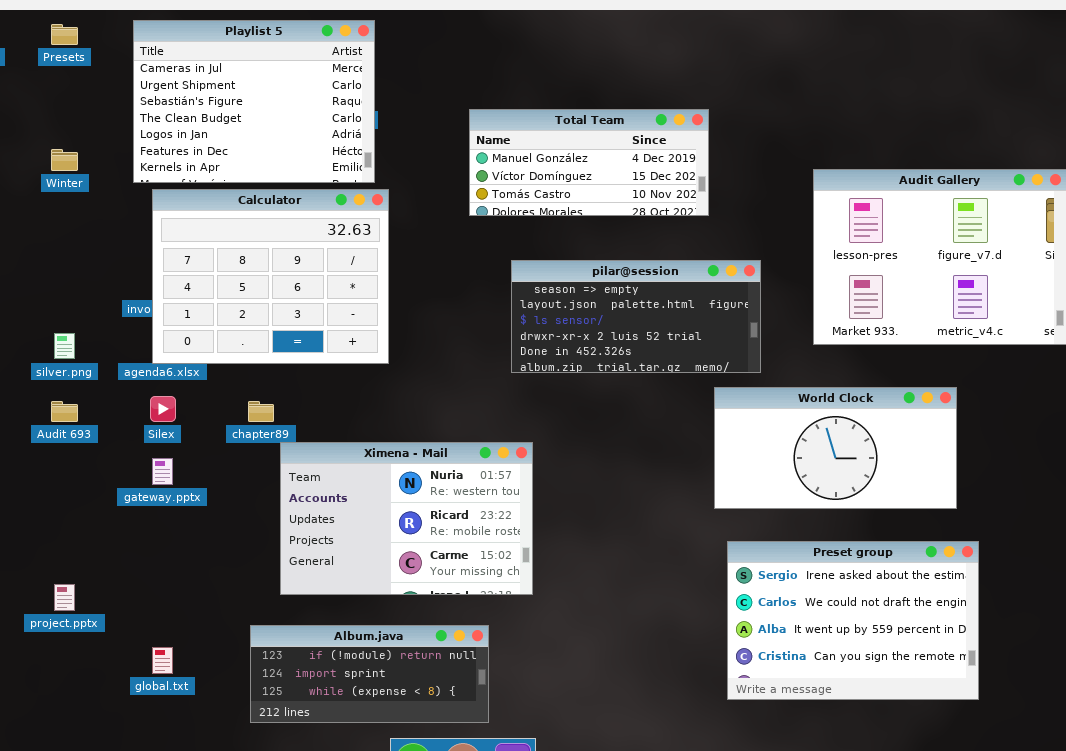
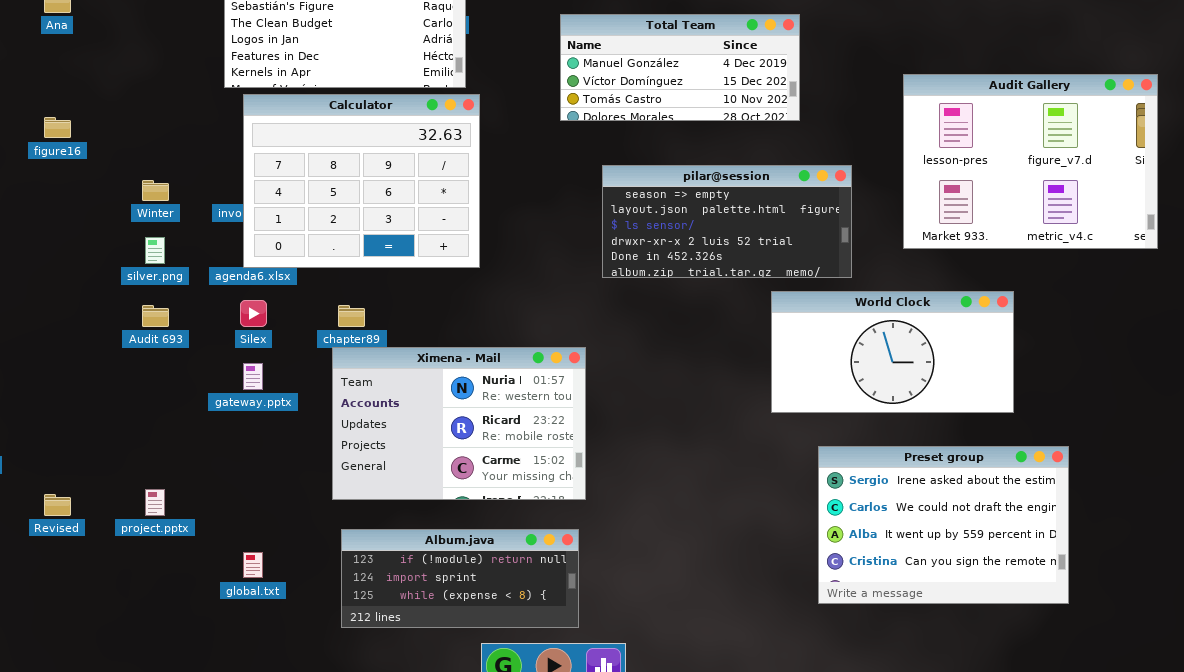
Winter: [51,149,78,171] -> [142,180,169,201], moved
World Clock: [714,387,957,509] -> [771,291,1014,413], moved
Ximena - Mail: [280,442,533,595] -> [332,347,586,500], moved

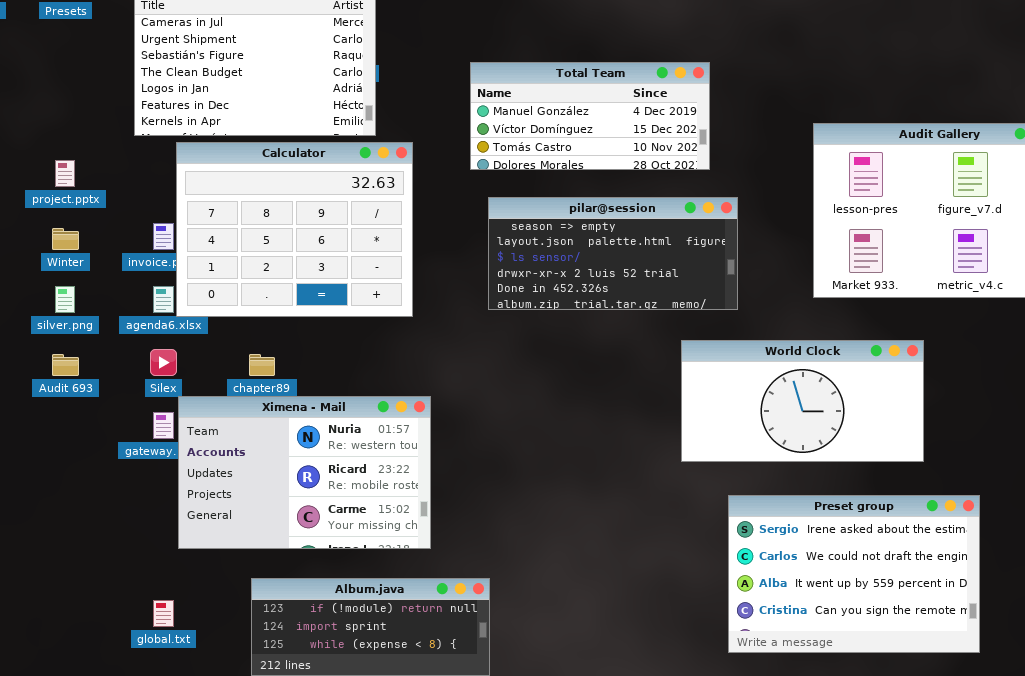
Calculator: [243,94,480,268] -> [176,142,413,317], moved
pilar@session: [602,165,852,278] -> [488,197,738,310], moved
Ximena - Mail: [332,347,586,500] -> [178,396,431,549], moved
project.pptx: [145,489,165,516] -> [55,160,75,187], moved

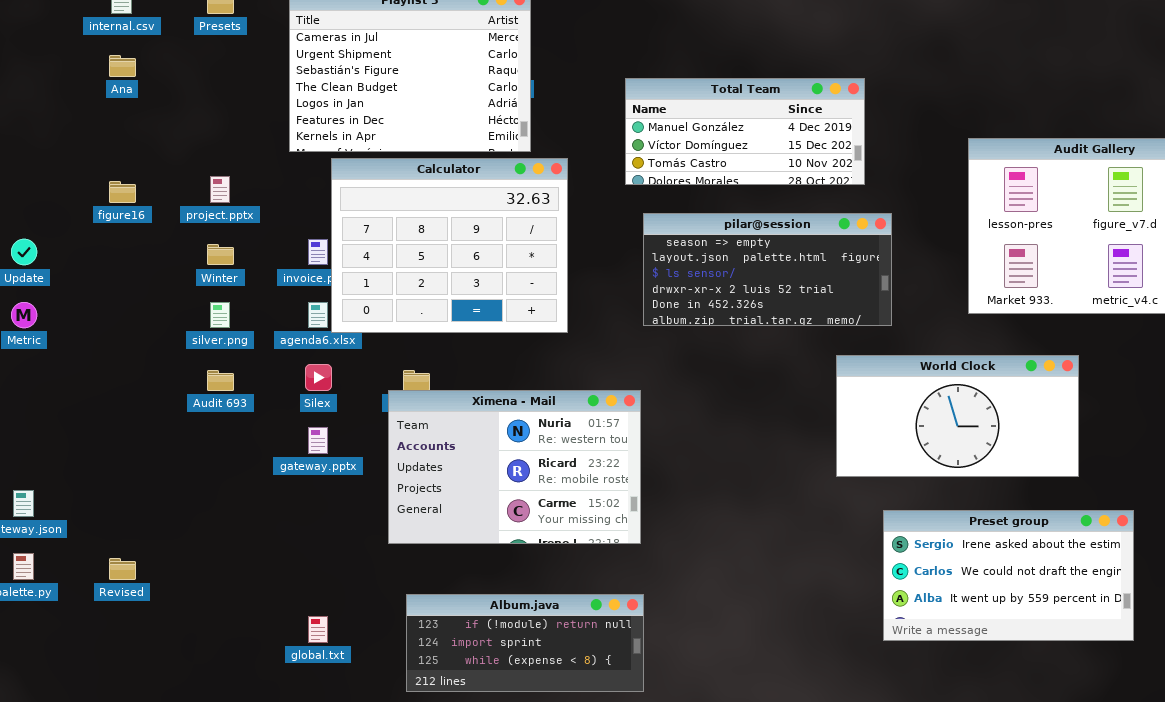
Ximena - Mail: [178,396,431,549] -> [388,390,641,544], moved
Preset group: [728,495,980,653] -> [883,510,1134,641], resized

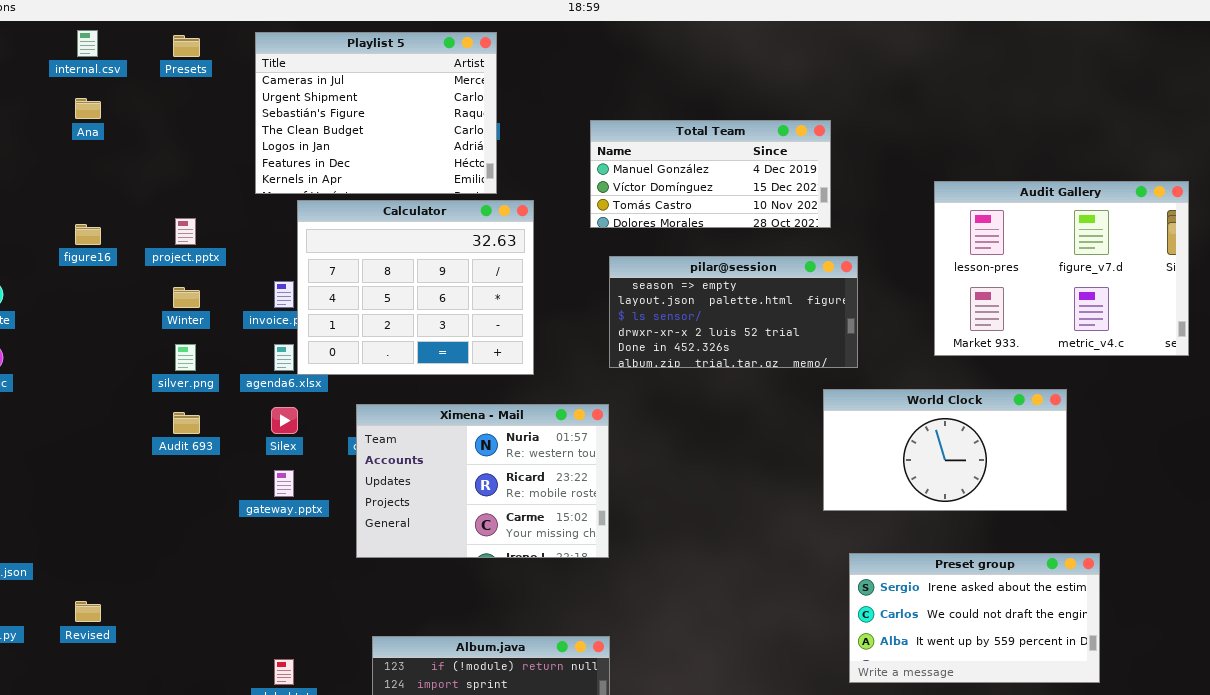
World Clock: [836,355,1079,477] -> [823,389,1067,511], moved
Ximena - Mail: [388,390,641,544] -> [356,404,609,558], moved

